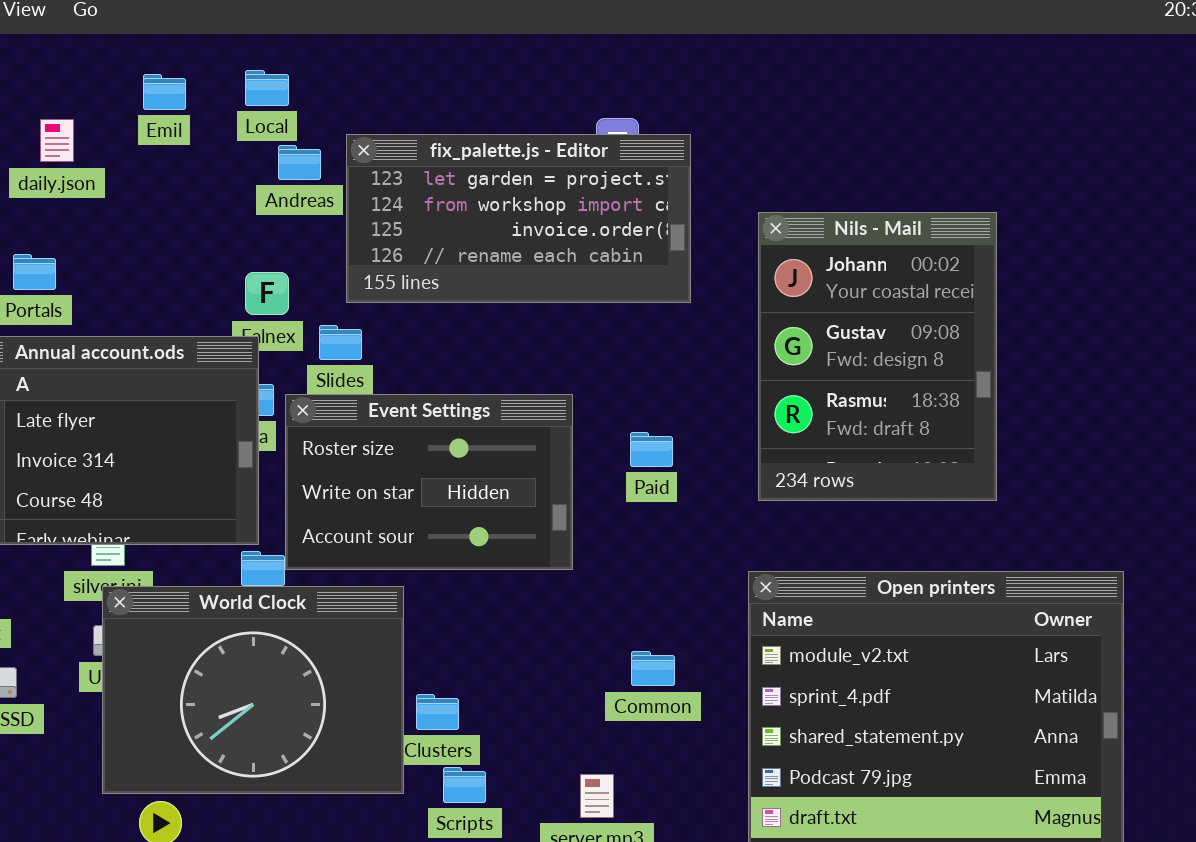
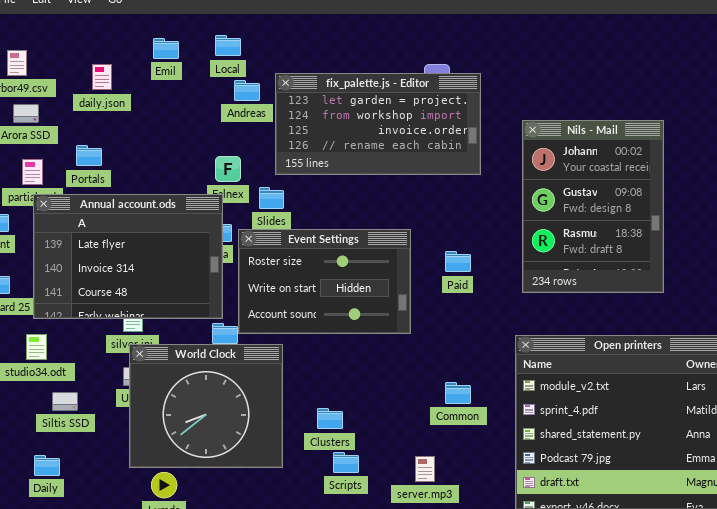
World Clock: [102,586,404,794] -> [129,344,283,468], resized

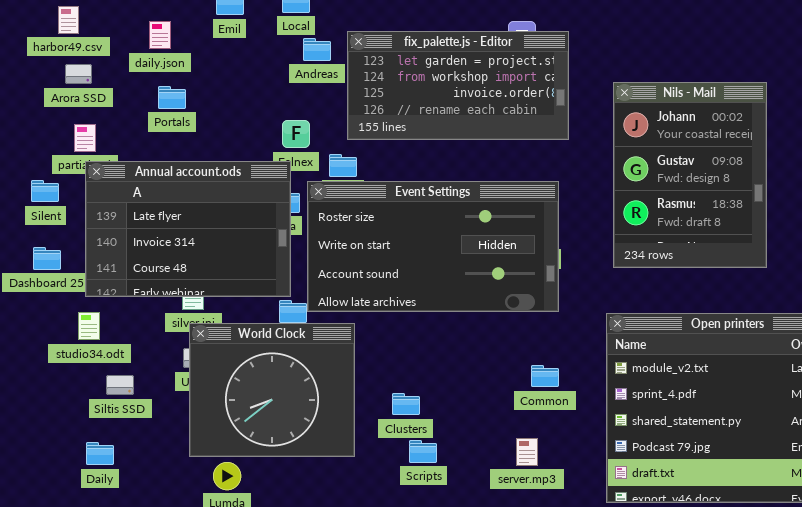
Portals: [76,145,102,166] -> [158,86,186,109], moved
Event Settings: [238,229,411,334] -> [307,181,559,312], resized
server.mp3: [415,456,435,482] -> [516,438,538,466], moved

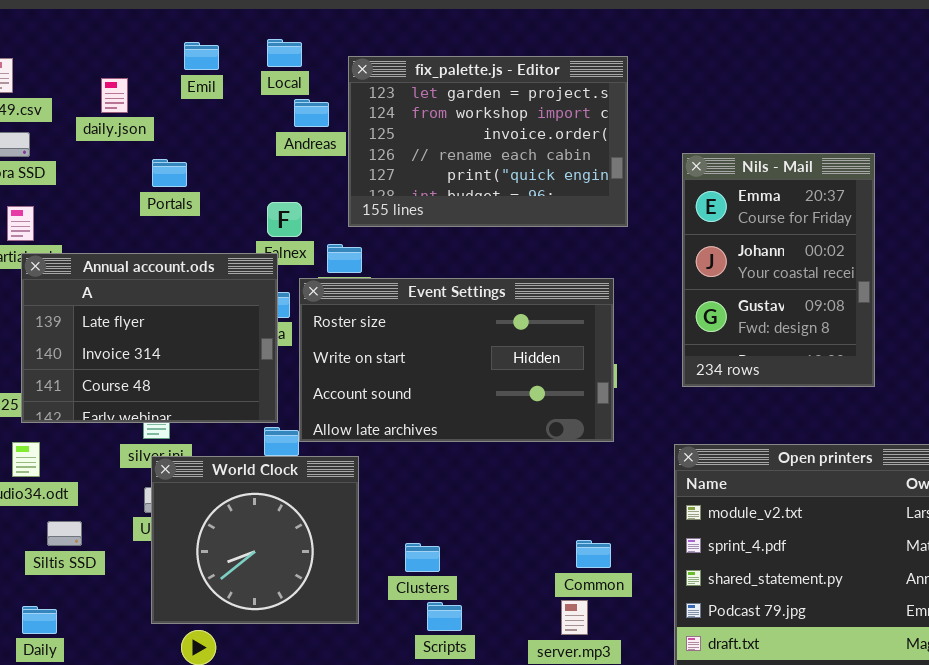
fix_palette.js - Editor: [347,31,569,140] -> [348,56,628,227], resized
Nils - Mail: [613,82,767,268] -> [682,153,875,387], scrolled up 1 row
Portals: [158,86,186,109] -> [152,159,187,187], moved
Common: [531,365,559,387] -> [576,540,611,568], moved

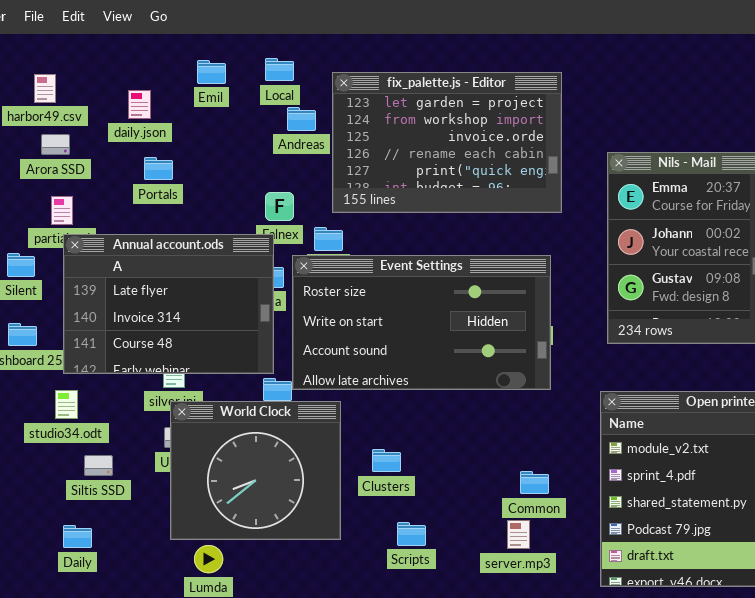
Portals: [152,159,187,187] -> [144,157,173,180], moved
Clusters: [405,543,440,572] -> [372,449,401,472], moved

